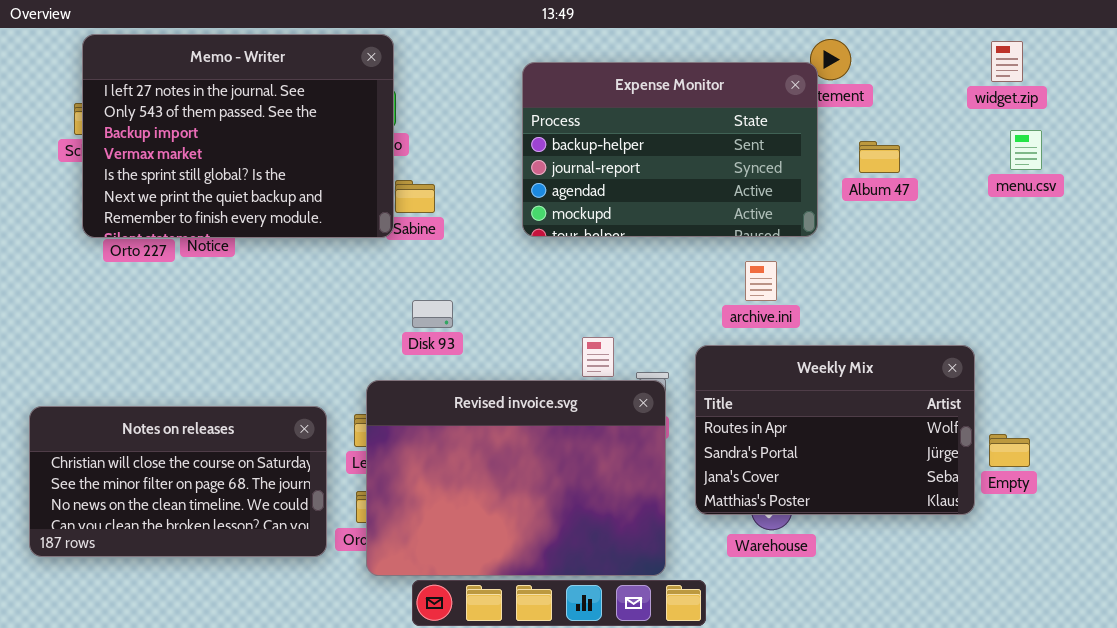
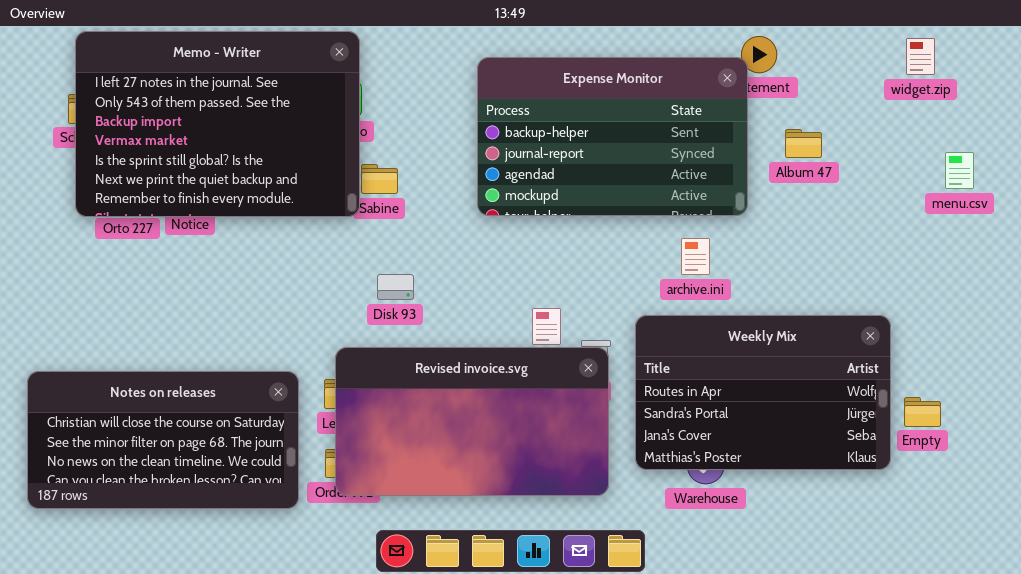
menu.csv: [1010,130,1042,170] -> [945,152,974,189], moved
Revised invoice.svg: [366,380,666,576] -> [335,347,609,496], resized

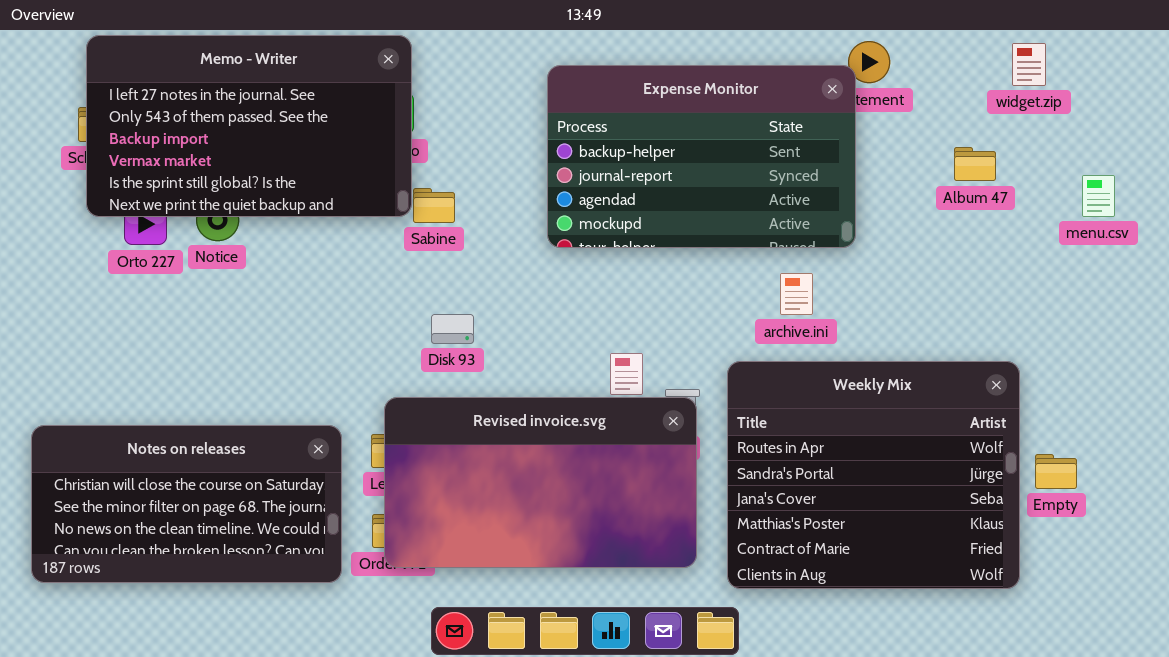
Memo - Writer: [75,31,360,217] -> [86,35,412,217], resized
widget.zip: [906,38,935,75] -> [1012,43,1046,86], moved
Album 47: [785,129,822,158] -> [954,147,996,181], moved
Weekly Mix: [635,315,891,470] -> [727,361,1020,589], resized

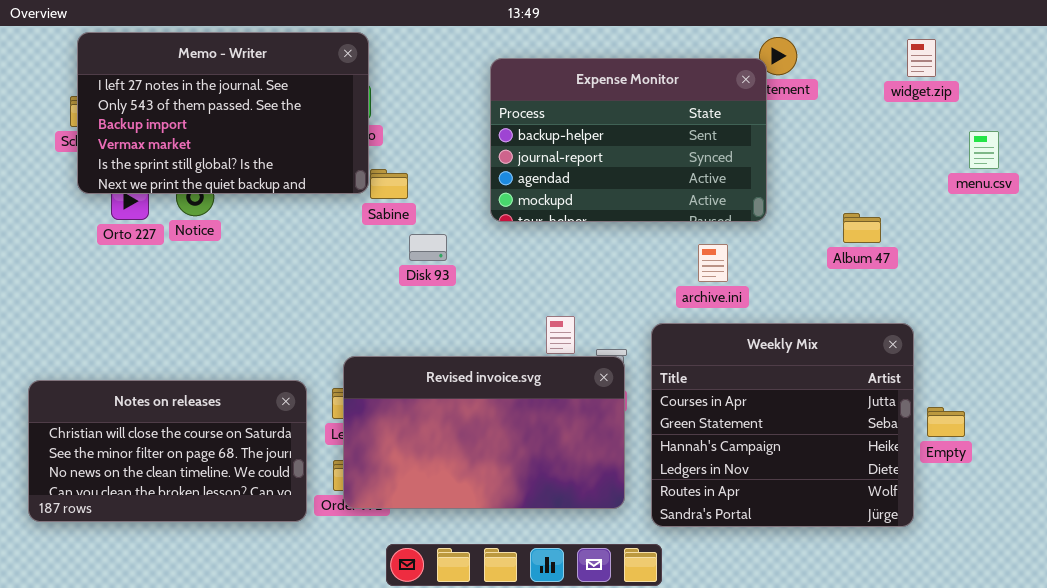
Album 47: [954,147,996,181] -> [843,213,881,243], moved
menu.csv: [1082,175,1115,217] -> [969,131,999,169], moved
Disk 93: [431,314,474,344] -> [409,234,447,261], moved
Weekly Mix: [727,361,1020,589] -> [651,323,914,527], scrolled up 4 rows

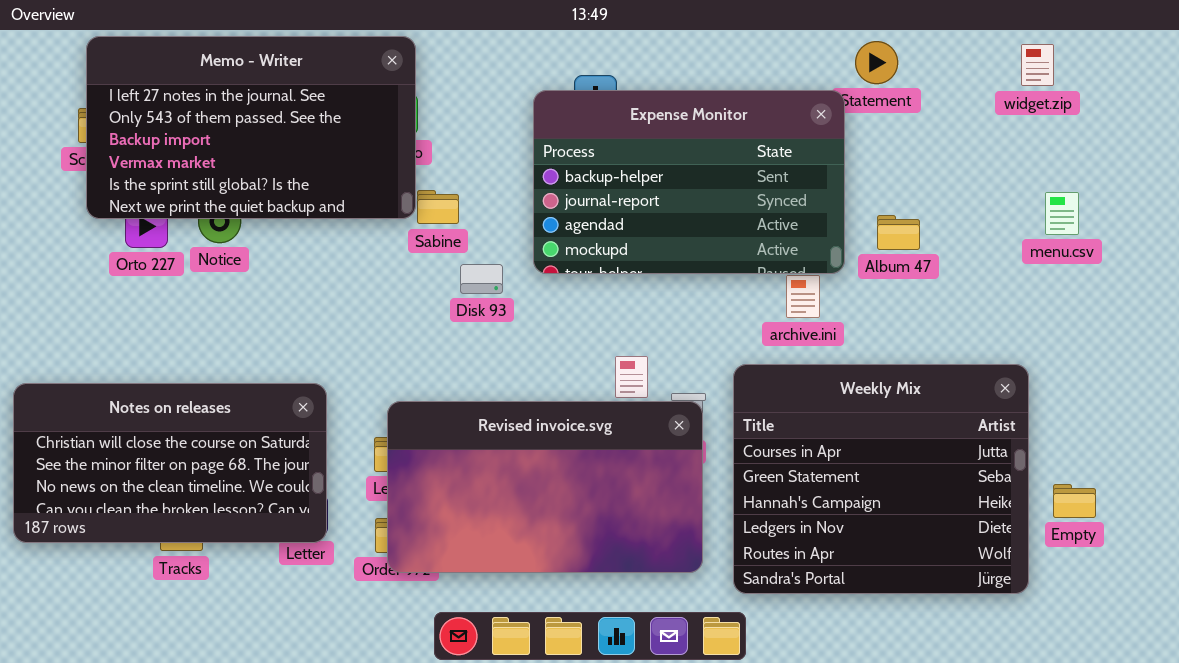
Expense Monitor: [490,58,767,222] -> [533,90,845,274], moved
menu.csv: [969,131,999,169] -> [1045,192,1079,235], moved
Album 47: [843,213,881,243] -> [877,215,920,250], moved
Notes on releases: [28,380,307,522] -> [13,383,327,543], moved
Empty: [927,407,965,437] -> [1053,484,1096,518], moved

